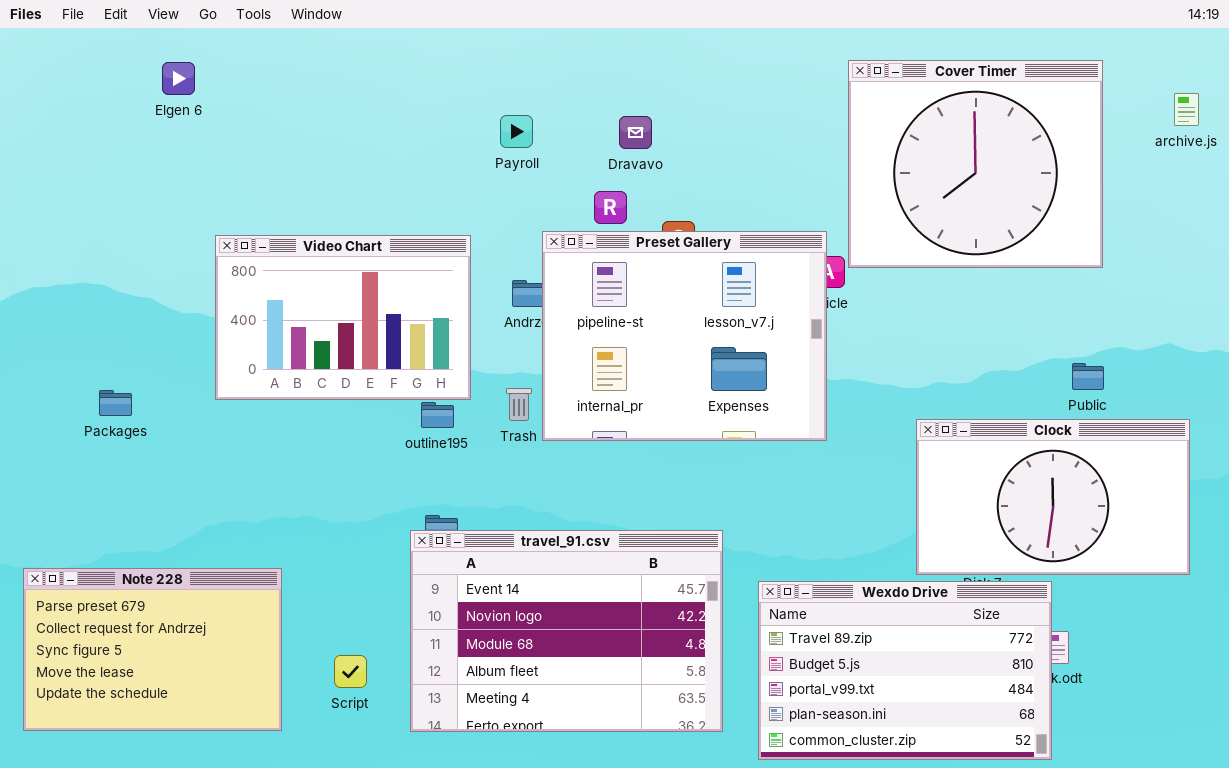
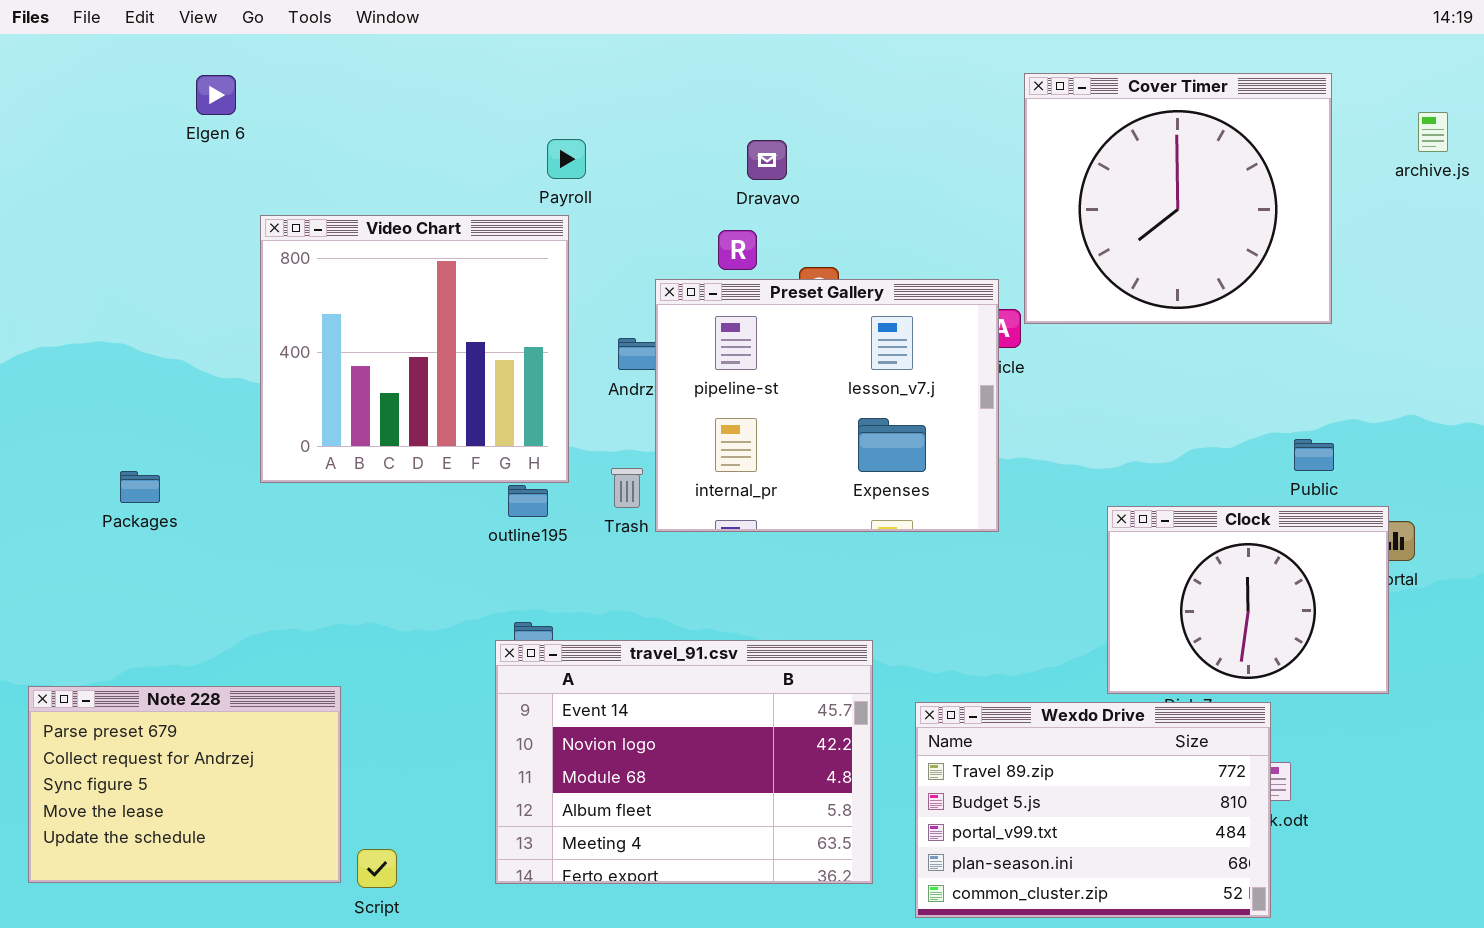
Payroll: [500,115,533,148] -> [547,139,586,179], moved
Video Chart: [215,235,471,400] -> [260,215,569,483], resized
Clock: [916,419,1190,575] -> [1107,506,1389,694], resized
Script: [334,655,367,688] -> [357,849,397,888], moved

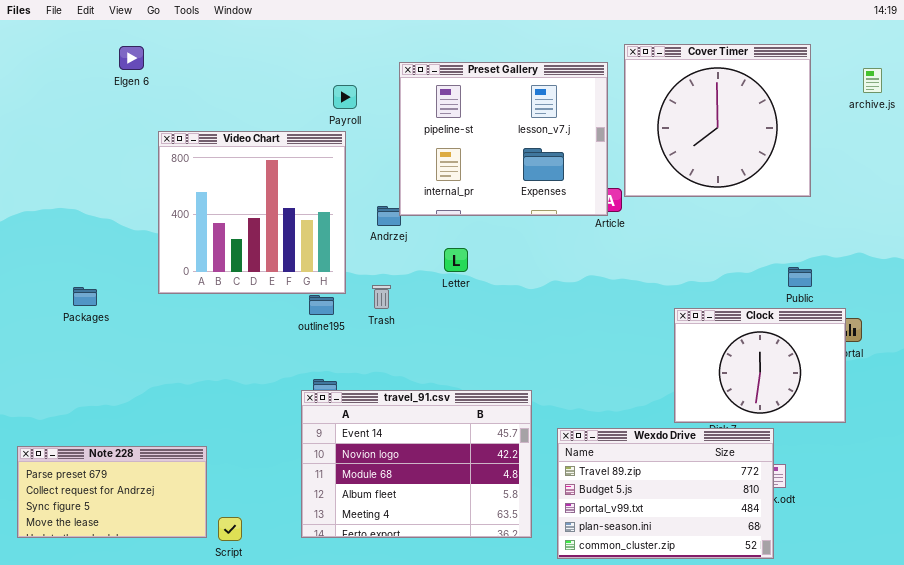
Preset Gallery: [655,279,999,532] -> [399,62,608,216], moved
Note 228: [28,686,341,883] -> [17,446,207,538], resized

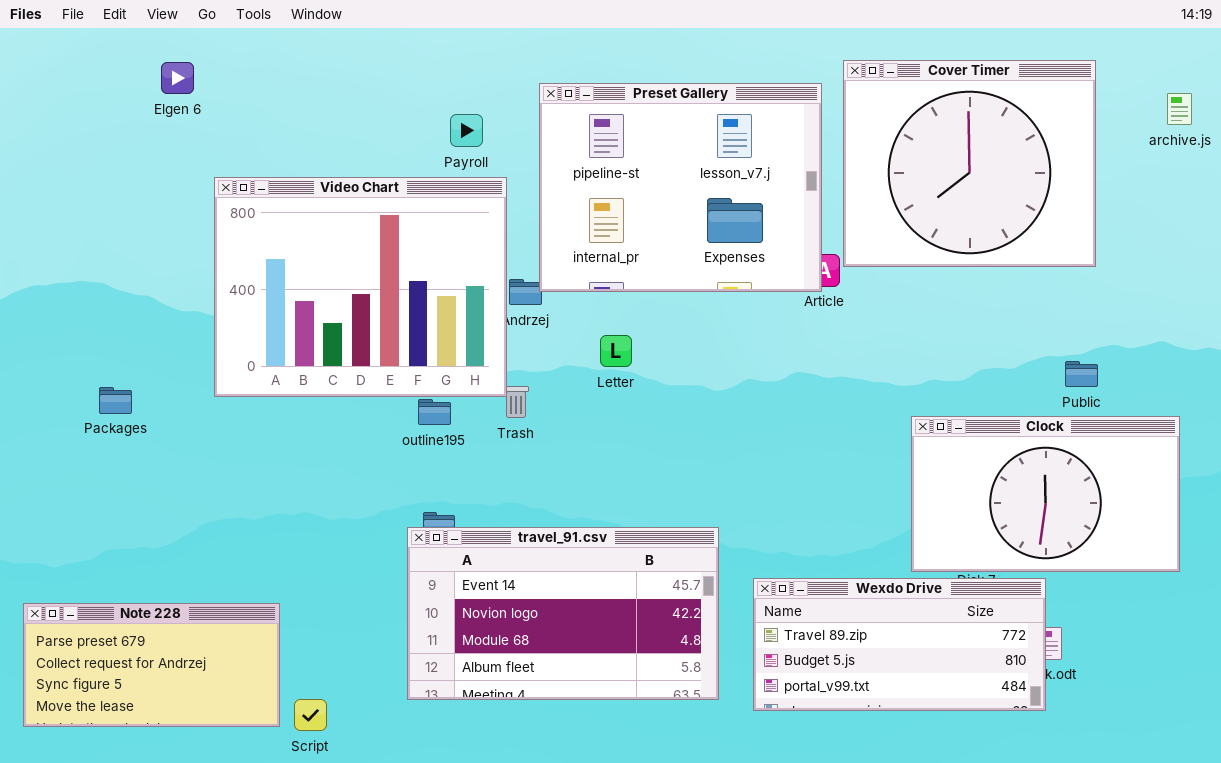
Video Chart: [158,131,346,294] -> [214,177,507,397], resized
Clock: [674,308,846,423] -> [911,416,1180,572], resized
travel_91.csv: [301,390,532,538] -> [407,527,719,700], resized
Wexdo Drive: [557,428,774,559] -> [753,578,1046,711], resized

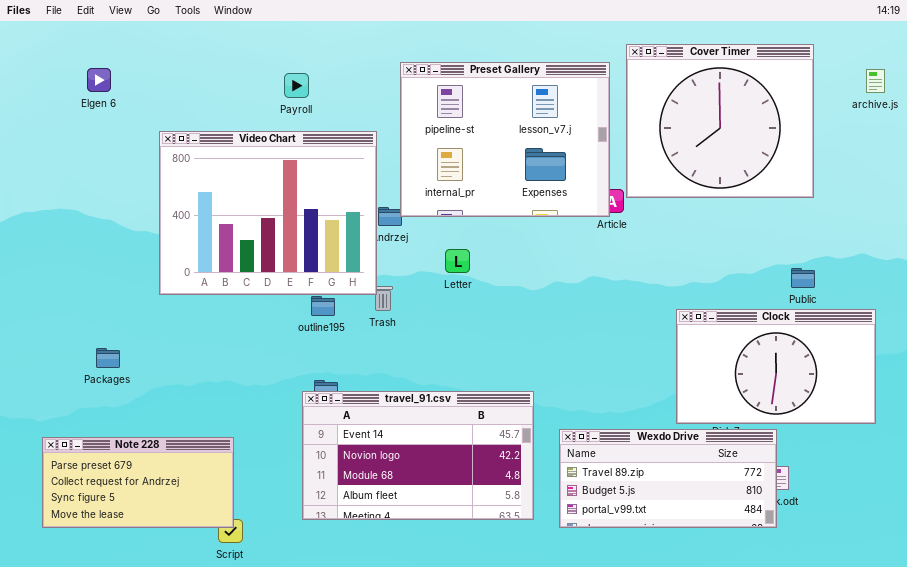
Elgen 6: [161,62,194,94] -> [87,68,111,92], moved
Payroll: [450,114,483,147] -> [284,73,309,98], moved
Packages: [99,387,132,414] -> [96,348,120,368], moved
Note 228: [23,603,280,727] -> [42,437,234,528], moved

